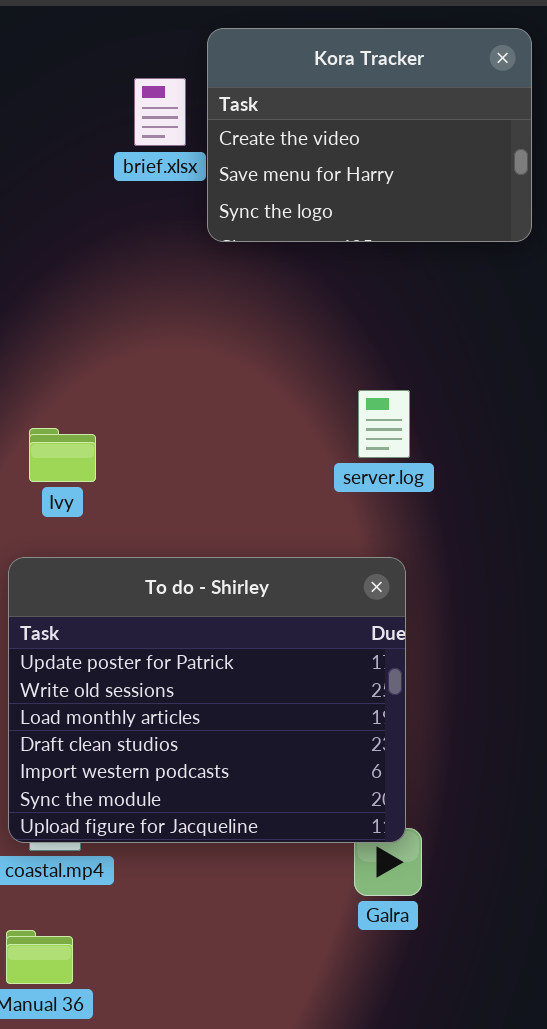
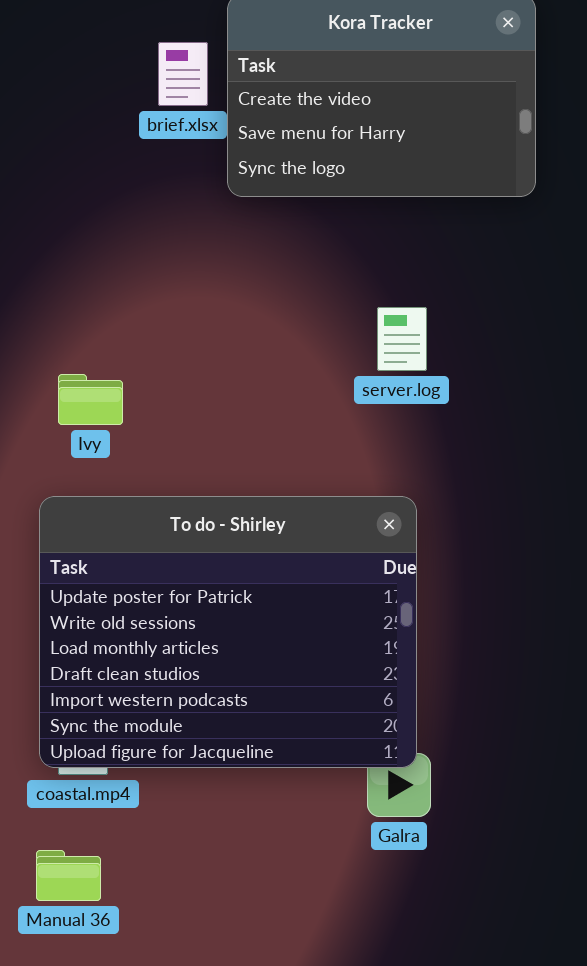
server.log: [358,390,410,458] -> [377,307,427,371], moved

